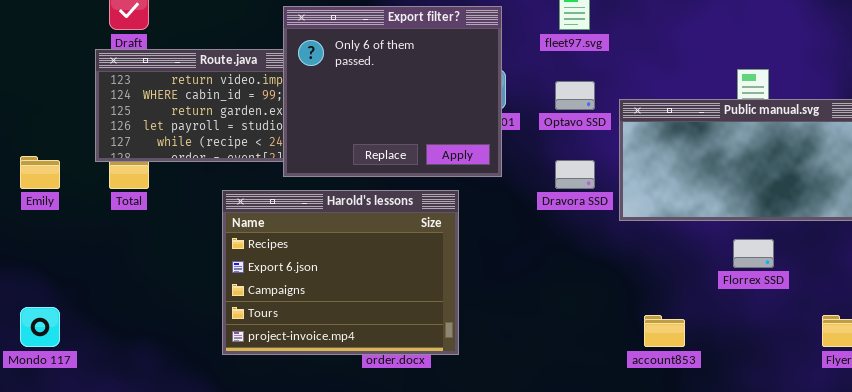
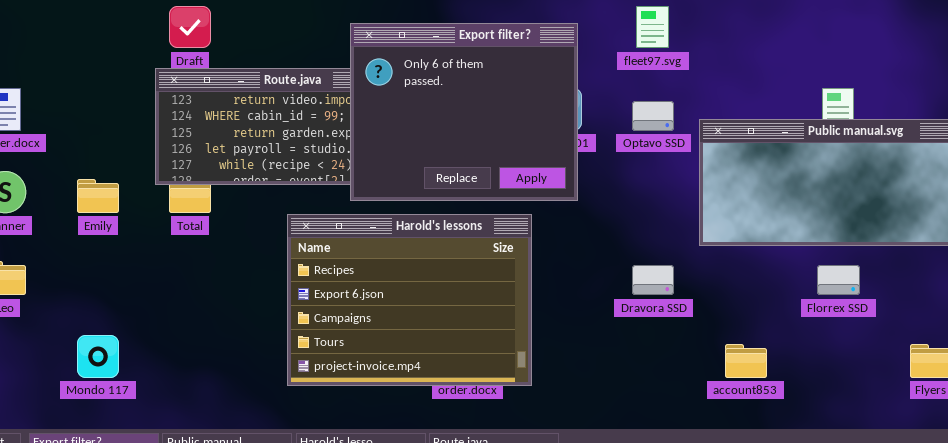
Dravora SSD: [555,160,595,189] -> [632,265,674,295], moved

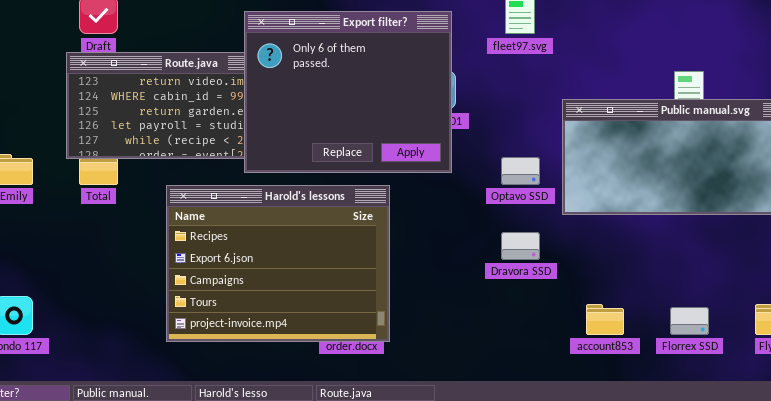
Optavo SSD: [632,101,674,131] -> [501,157,540,185], moved
Harold's lessons: [287,214,532,386] -> [166,185,390,342], moved
Florrex SSD: [817,265,860,295] -> [670,307,709,335], moved

